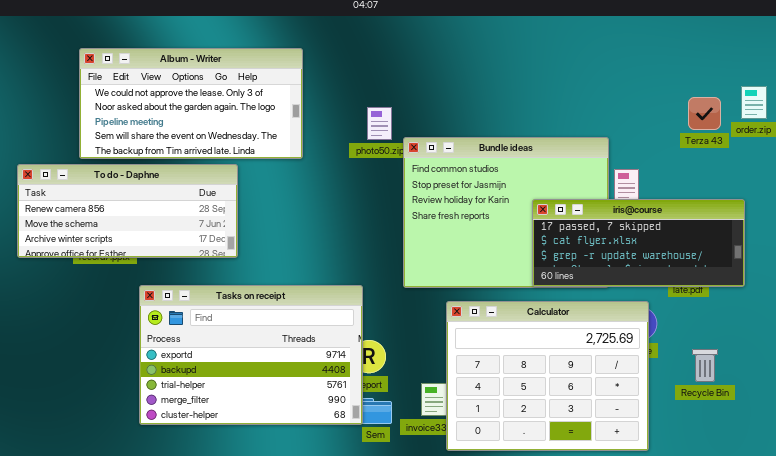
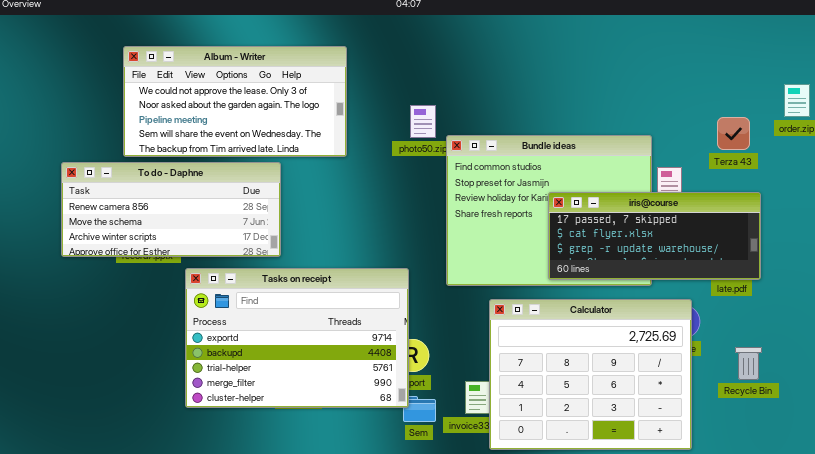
Terza 43: [688,97,721,130] -> [717,117,750,150], moved
iris@course: [532,199,745,287] -> [548,192,761,280], moved
Tasks on receipt: [139,285,363,425] -> [185,268,409,408], moved

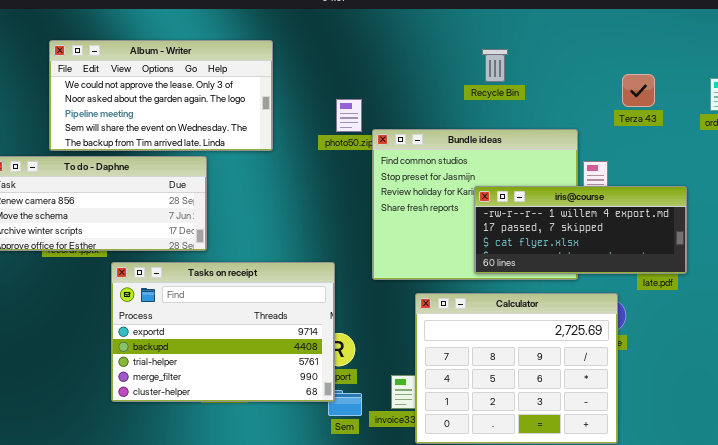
Terza 43: [717,117,750,150] -> [622,74,655,107], moved
iris@course: [548,192,761,280] -> [474,186,687,274], scrolled up 1 row
Recycle Bin: [735,347,762,380] -> [482,49,508,82], moved

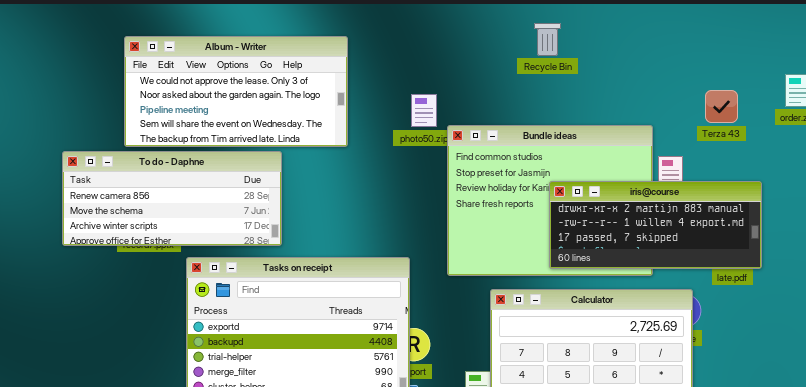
Recycle Bin: [482,49,508,82] -> [534,23,561,56], moved
Terza 43: [622,74,655,107] -> [705,90,738,123], moved
iris@course: [474,186,687,274] -> [549,181,762,269], scrolled up 1 row

